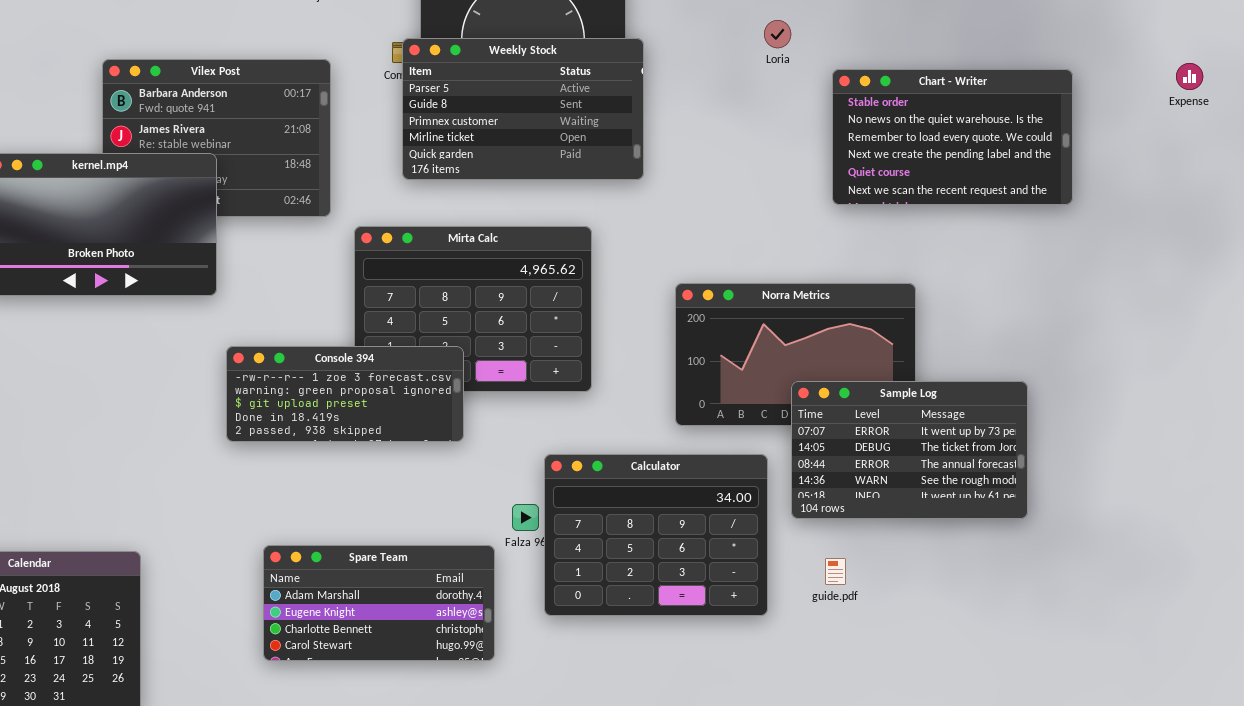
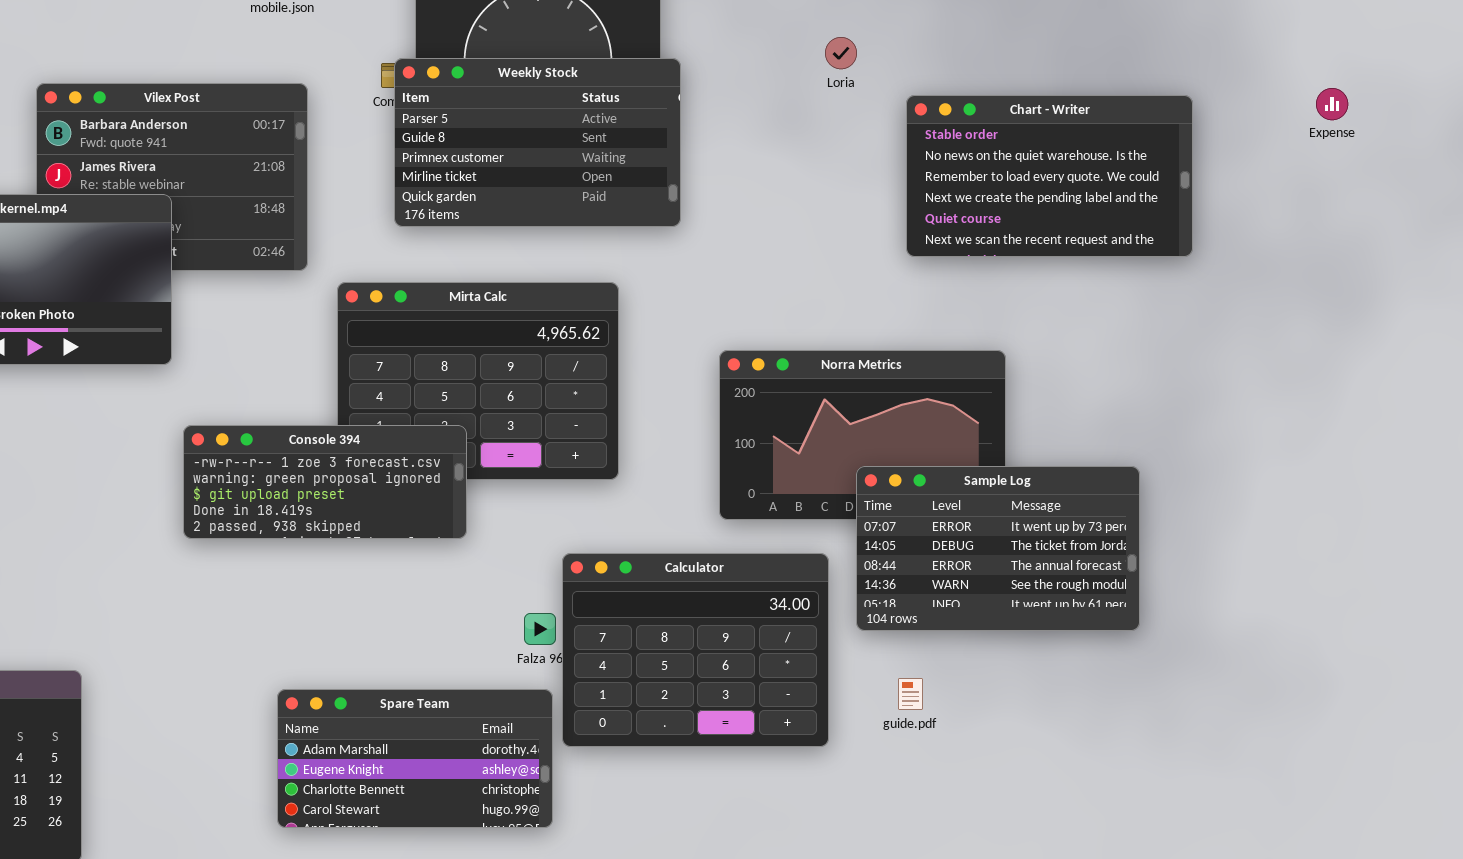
Spare Team: [263,545,495,661] -> [277,689,553,828], moved

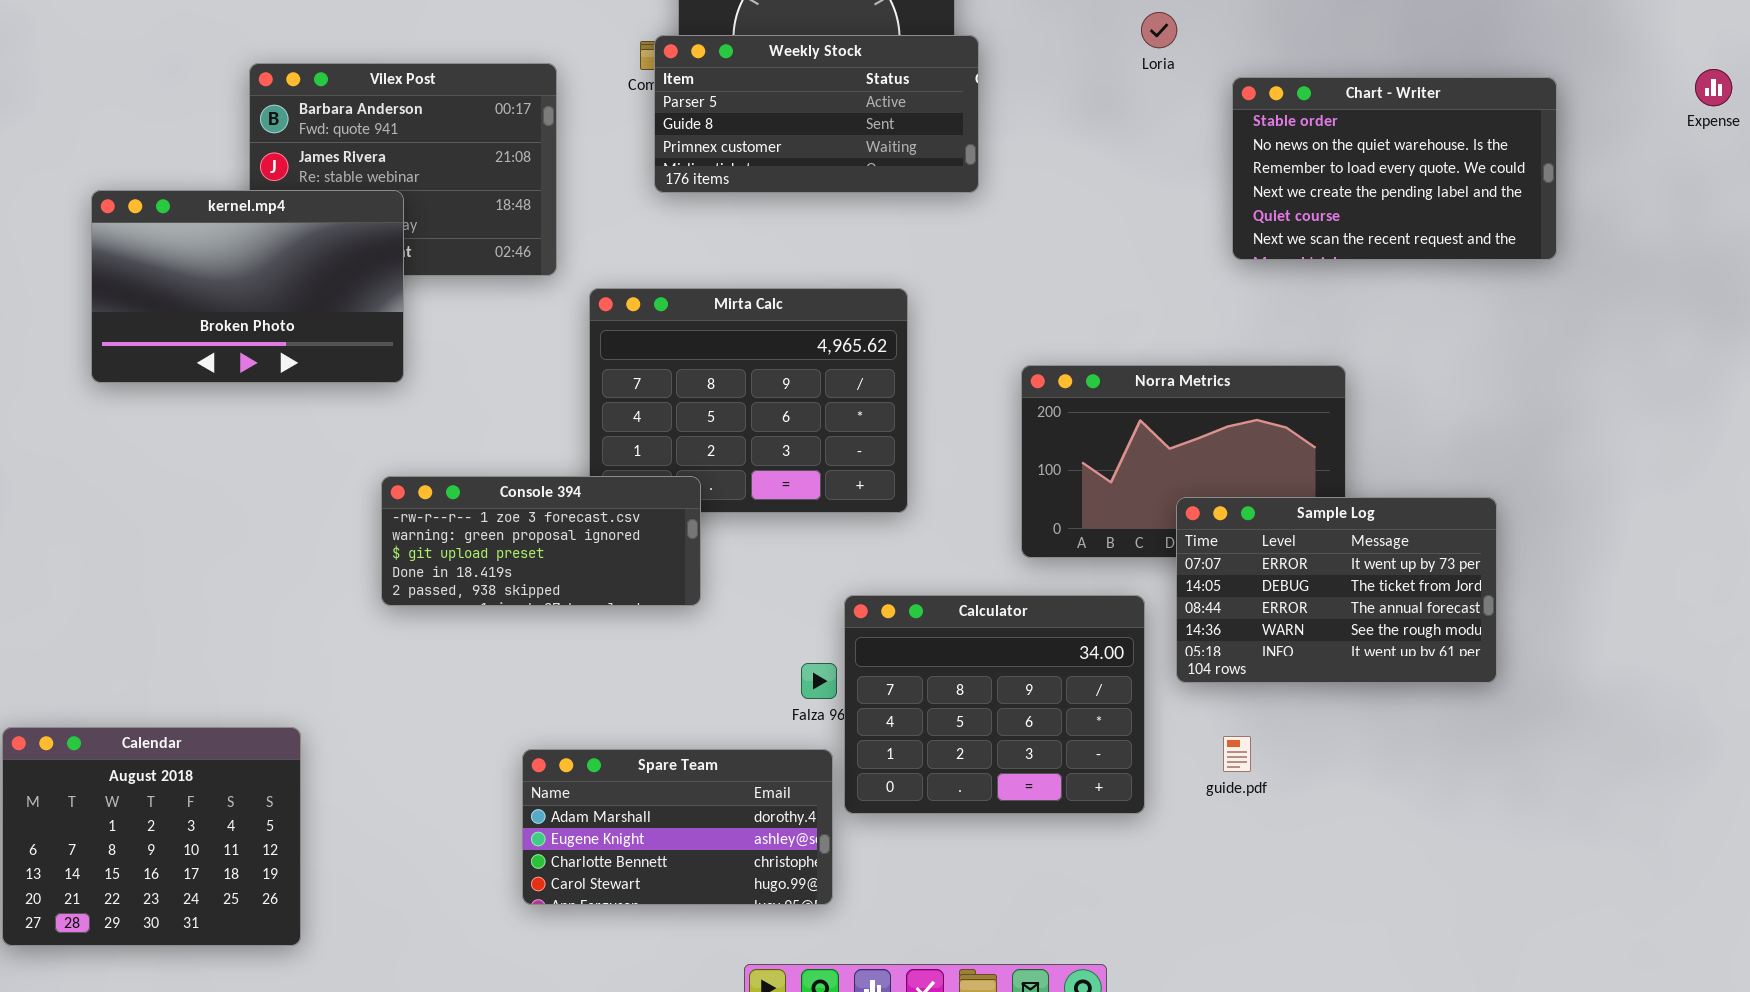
Weekly Stock: [394,58,681,227] -> [654,35,979,193], resized
Console 394: [183,425,467,539] -> [381,476,701,606], moved

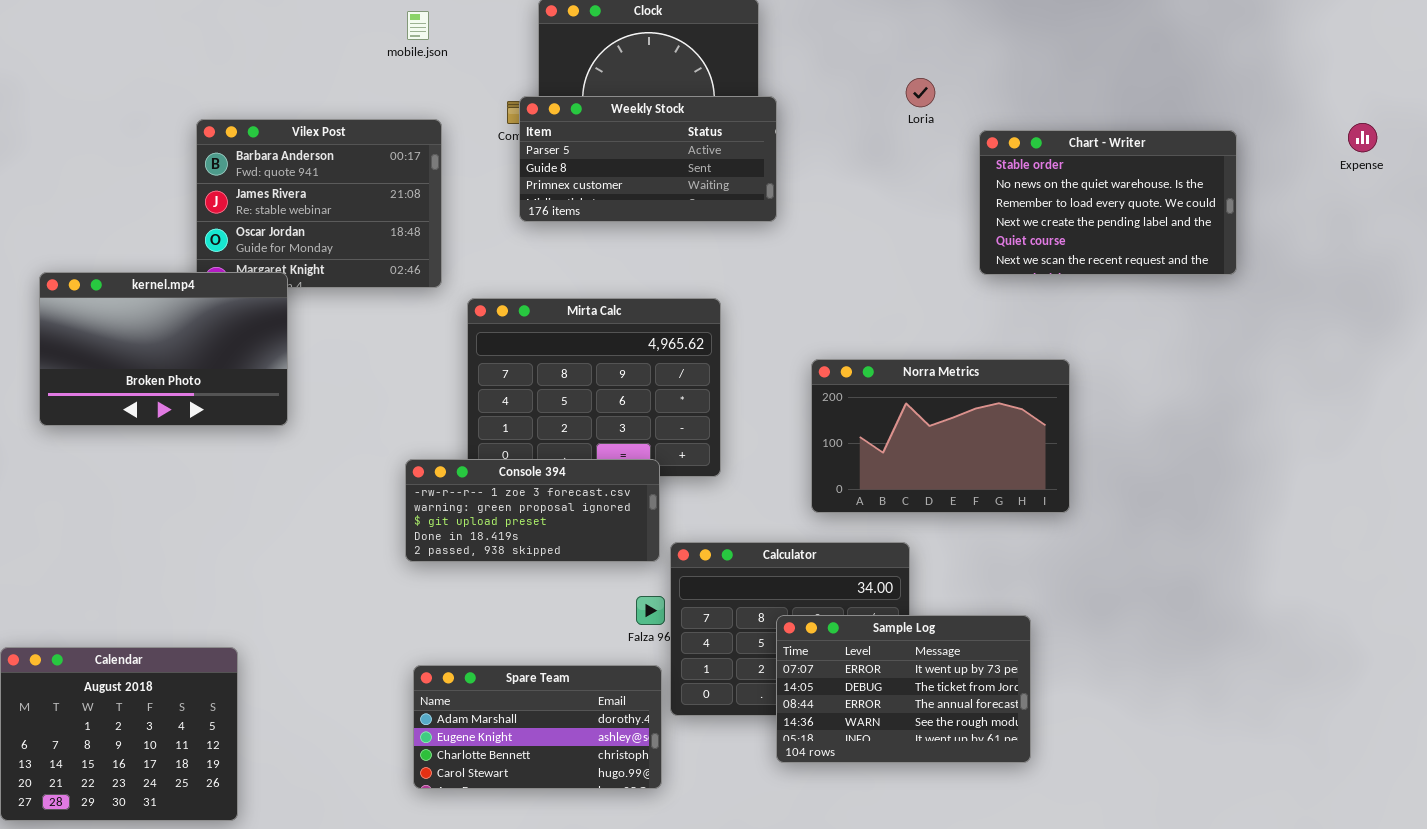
kernel.mp4: [91,190,404,383] -> [39,272,288,426], moved
Console 394: [381,476,701,606] -> [405,459,660,562], moved
Sample Log: [1176,497,1497,683] -> [776,615,1031,763], moved

